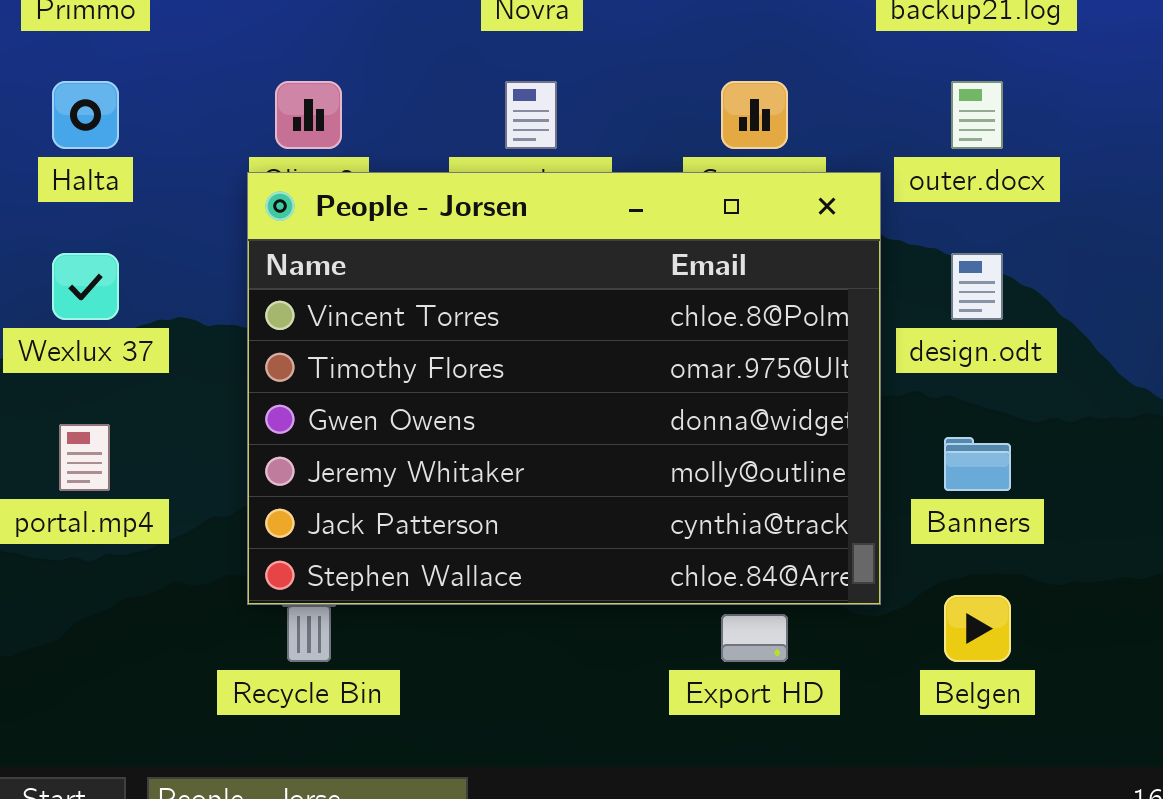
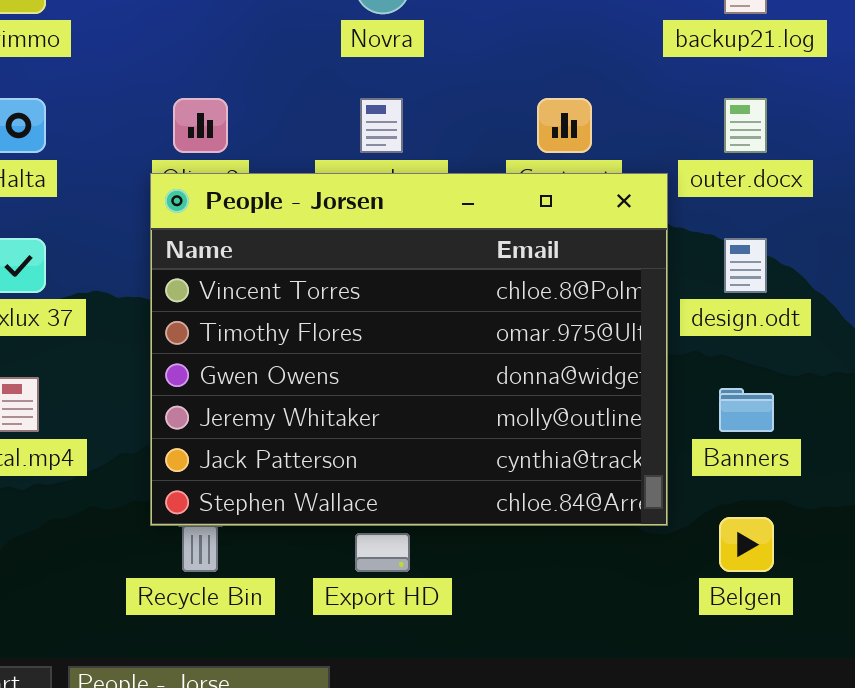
Export HD: [721,614,788,662] -> [355,533,410,572], moved

